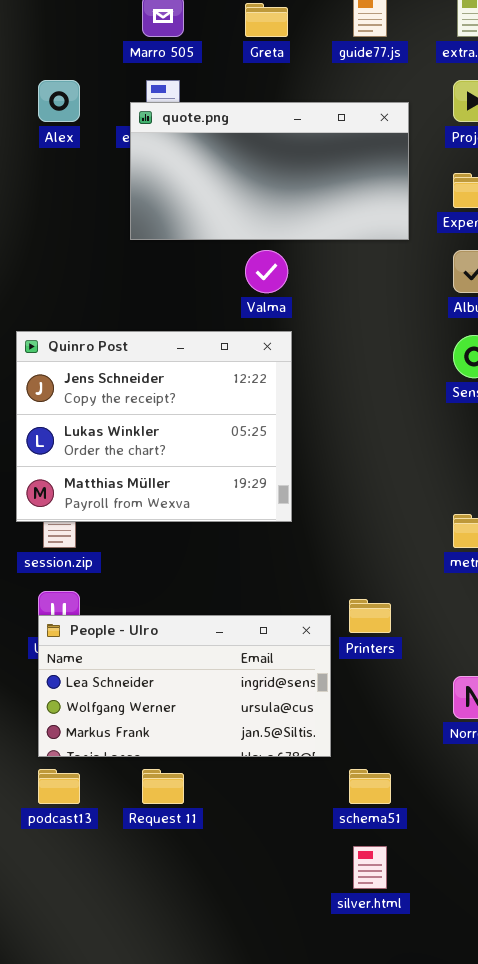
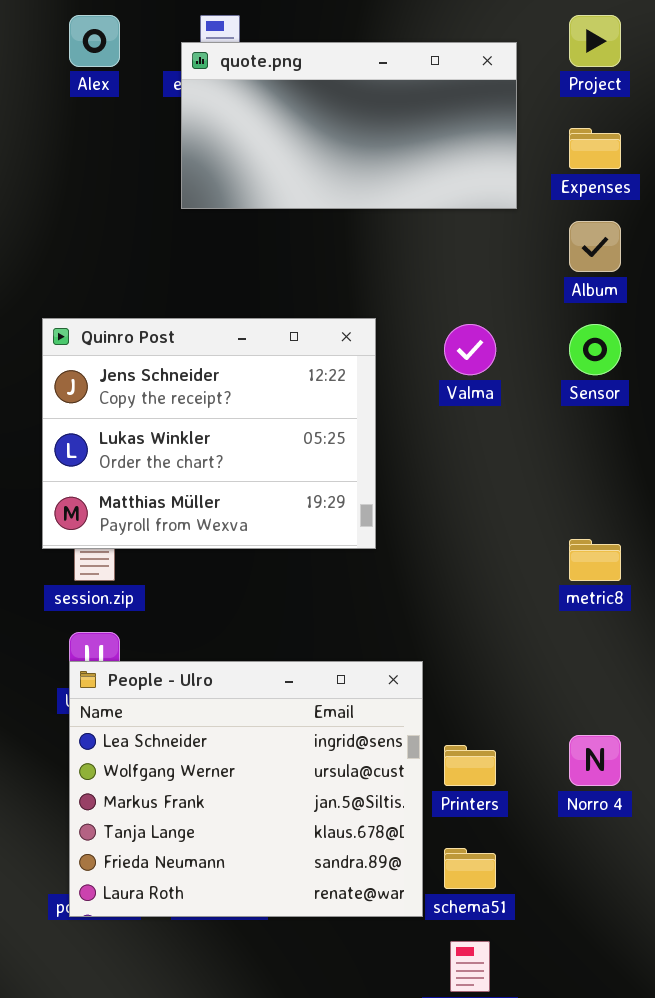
Valma: [245,250,288,293] -> [444,324,496,375], moved
Printers: [349,599,391,633] -> [444,745,496,786], moved
People - Ulro: [38,615,331,757] -> [69,661,423,917], resized

